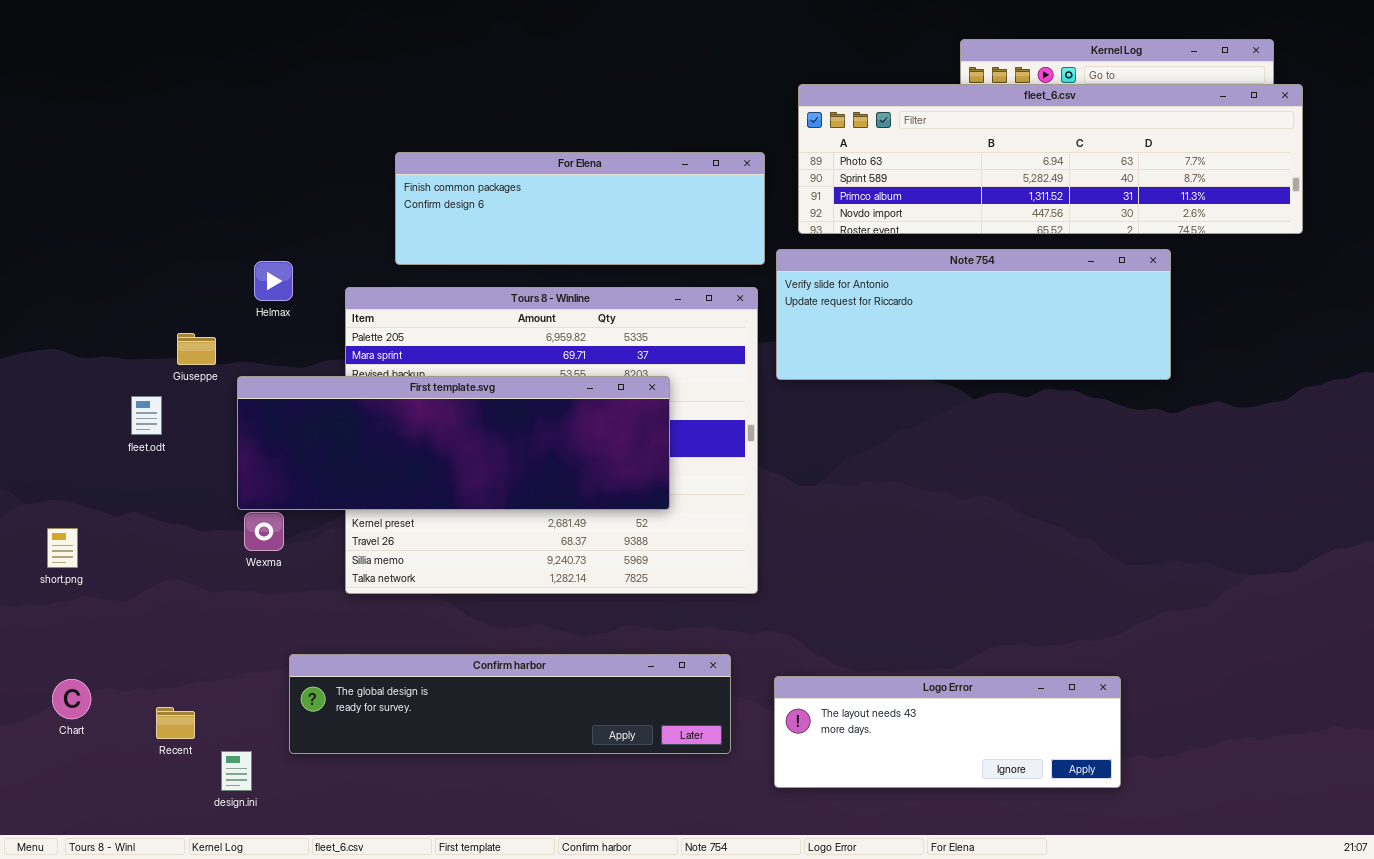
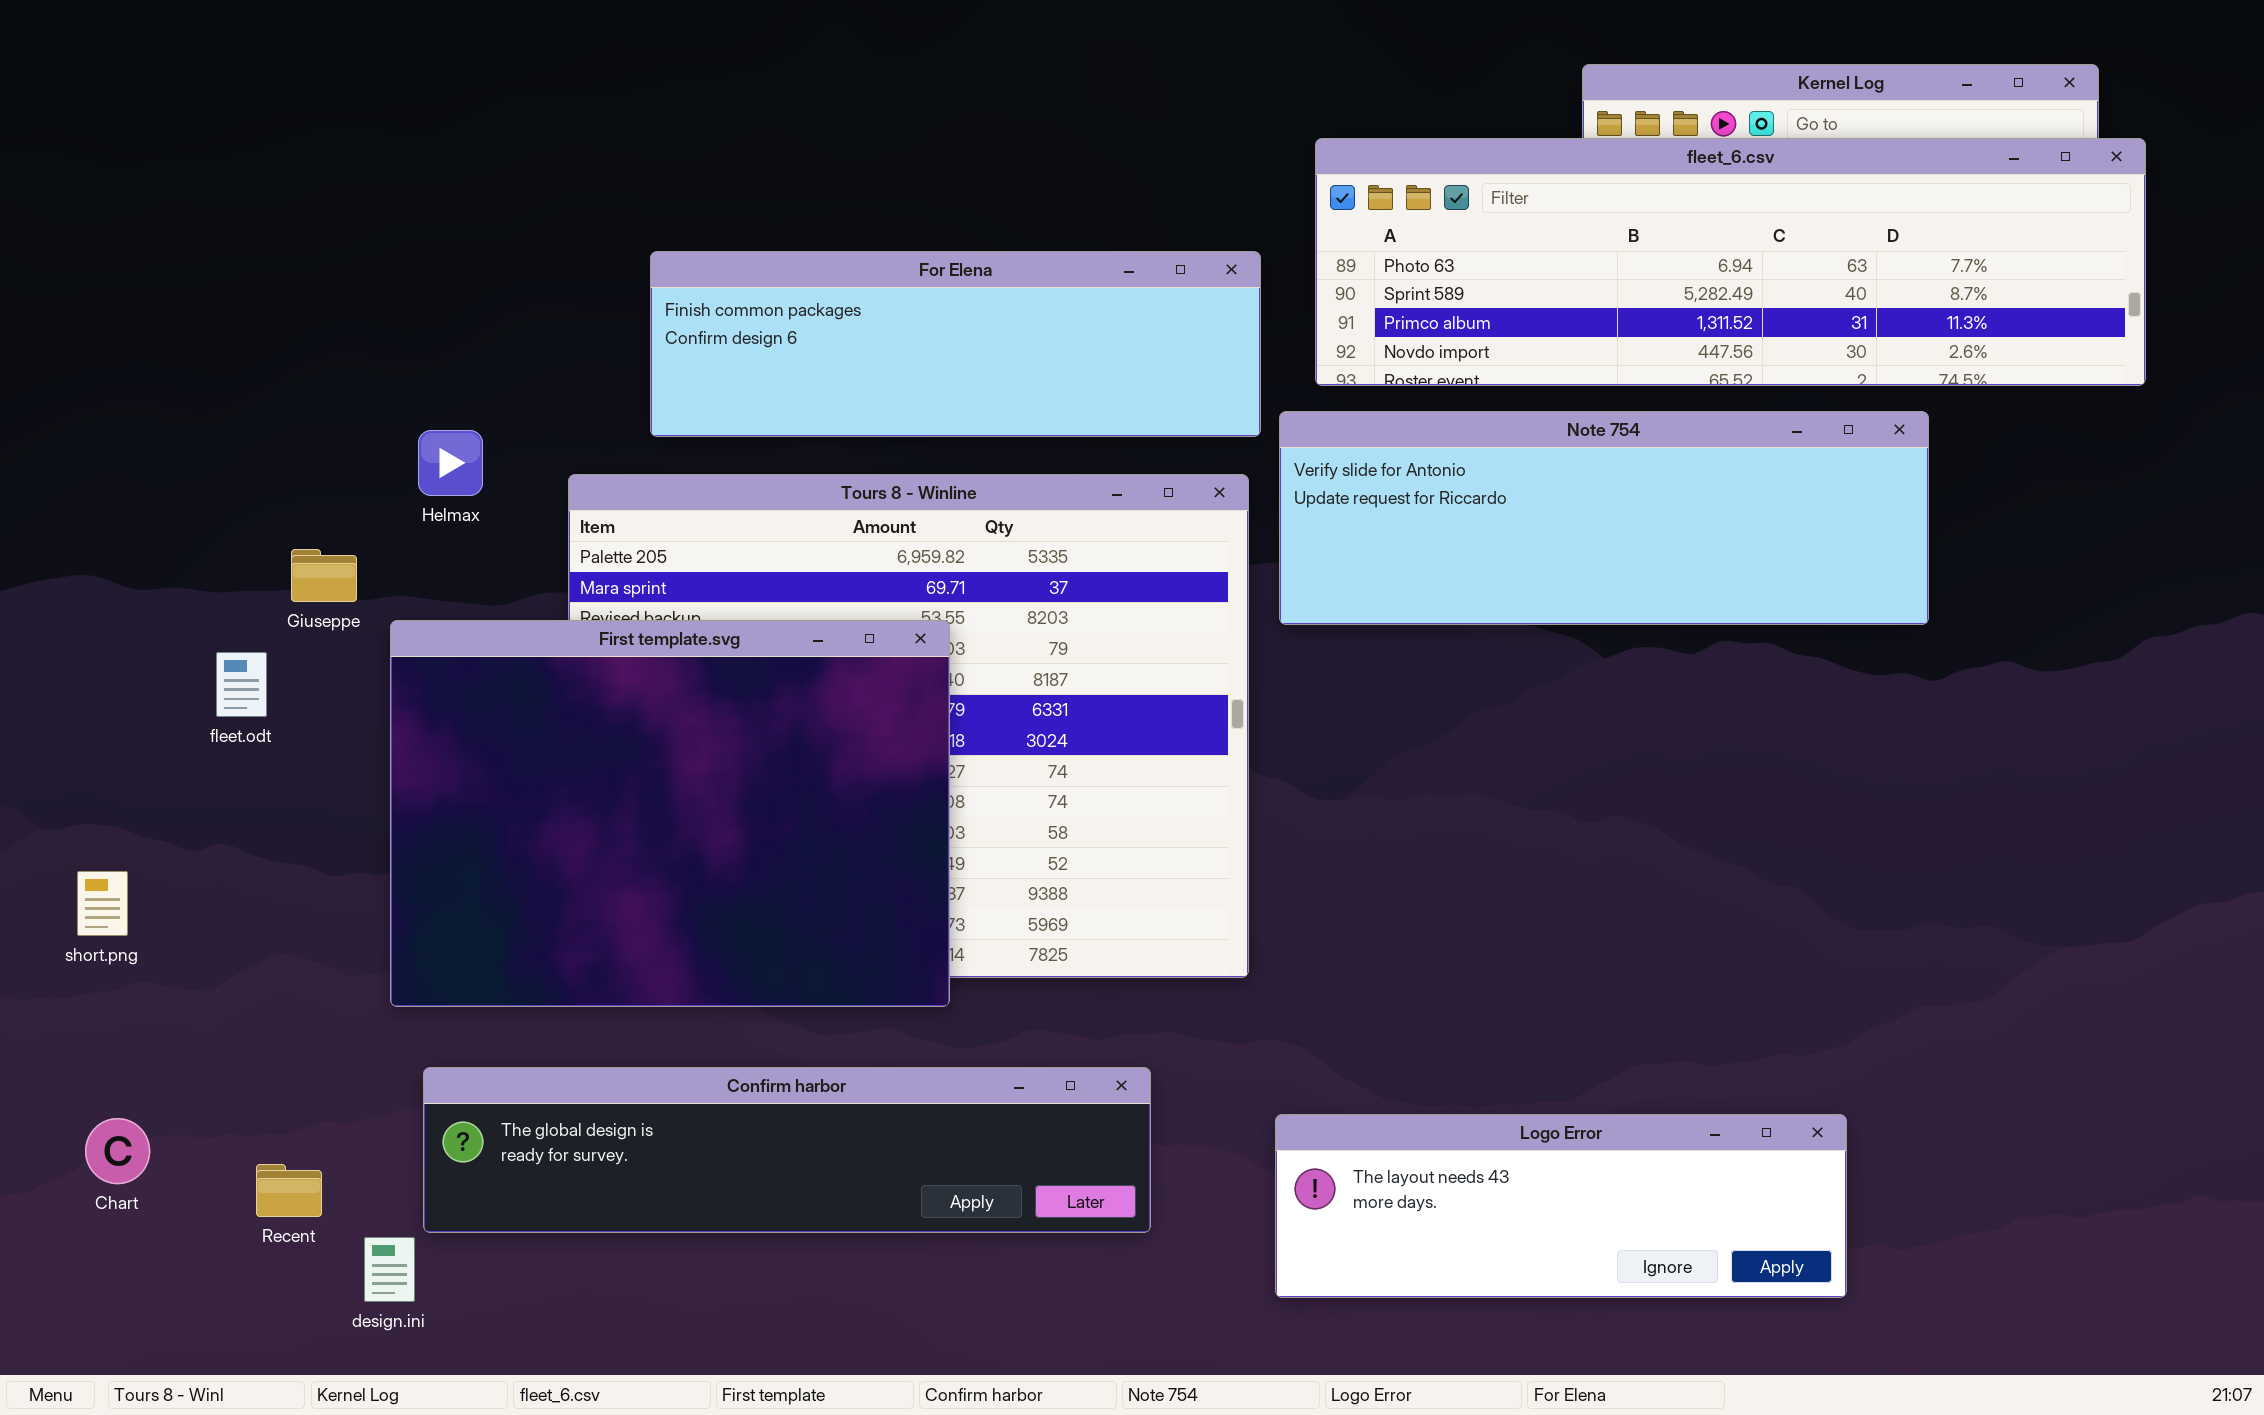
First template.svg: [237,376,670,510] -> [390,620,950,1007], resized
Confirm harbor: [289,654,731,754] -> [423,1067,1151,1233], moved

